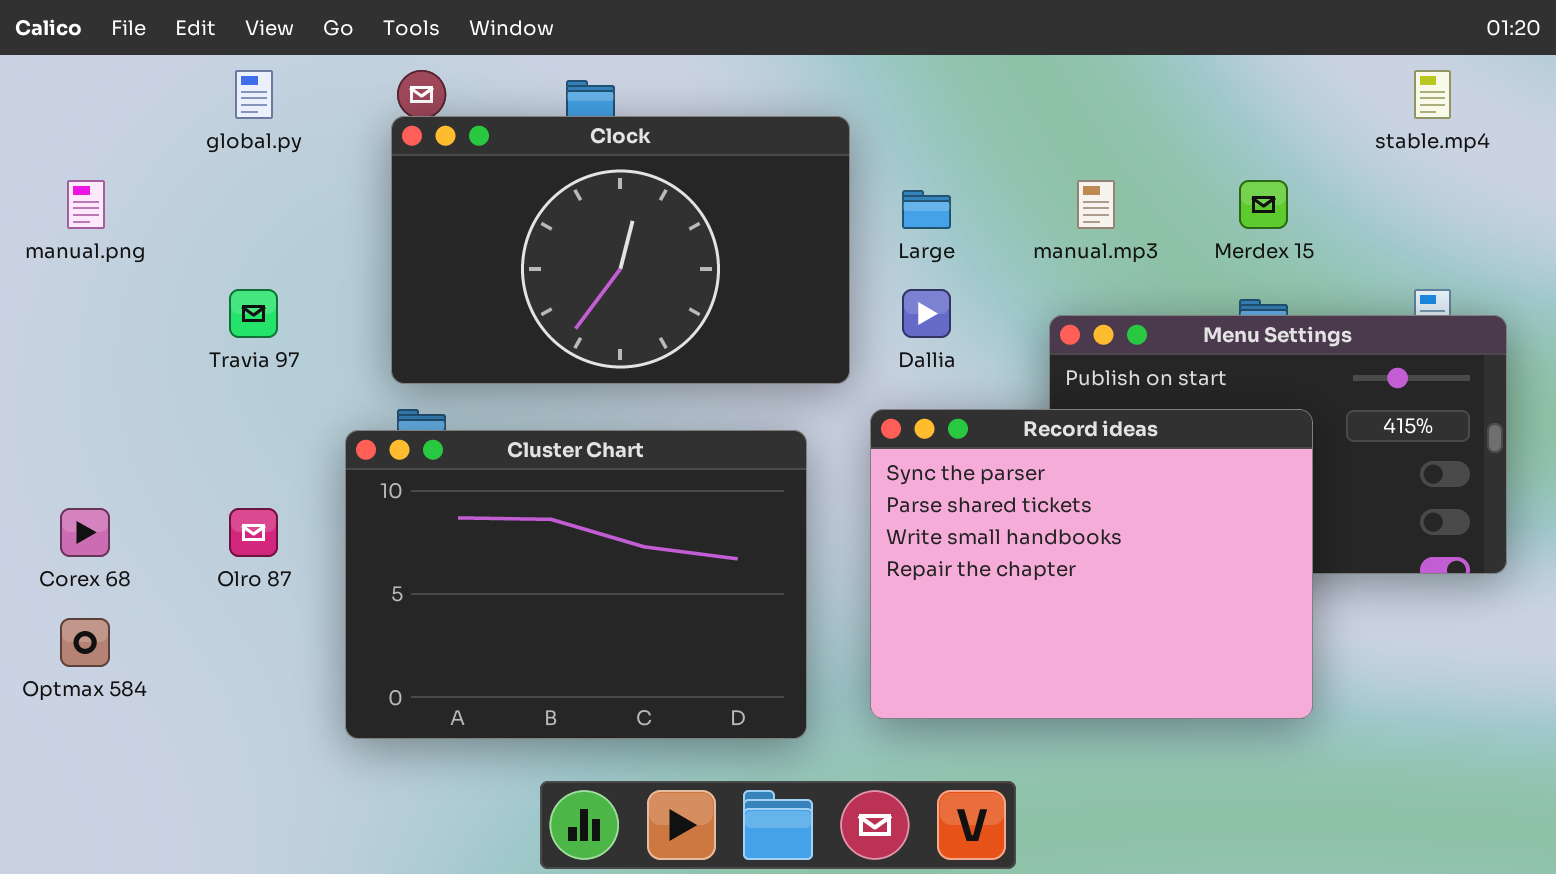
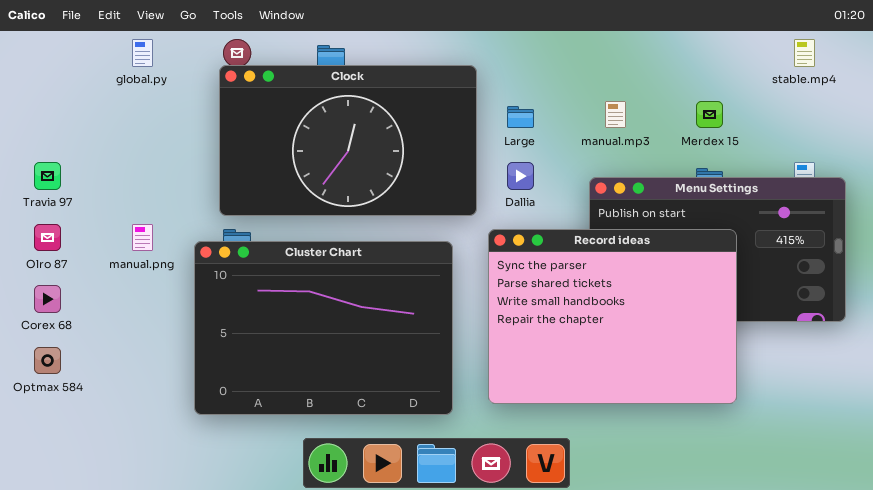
manual.png: [67,180,105,229] -> [132,224,153,251], moved
Travia 97: [229,289,278,338] -> [34,162,61,190], moved
Olro 87: [229,508,278,557] -> [34,224,61,251], moved

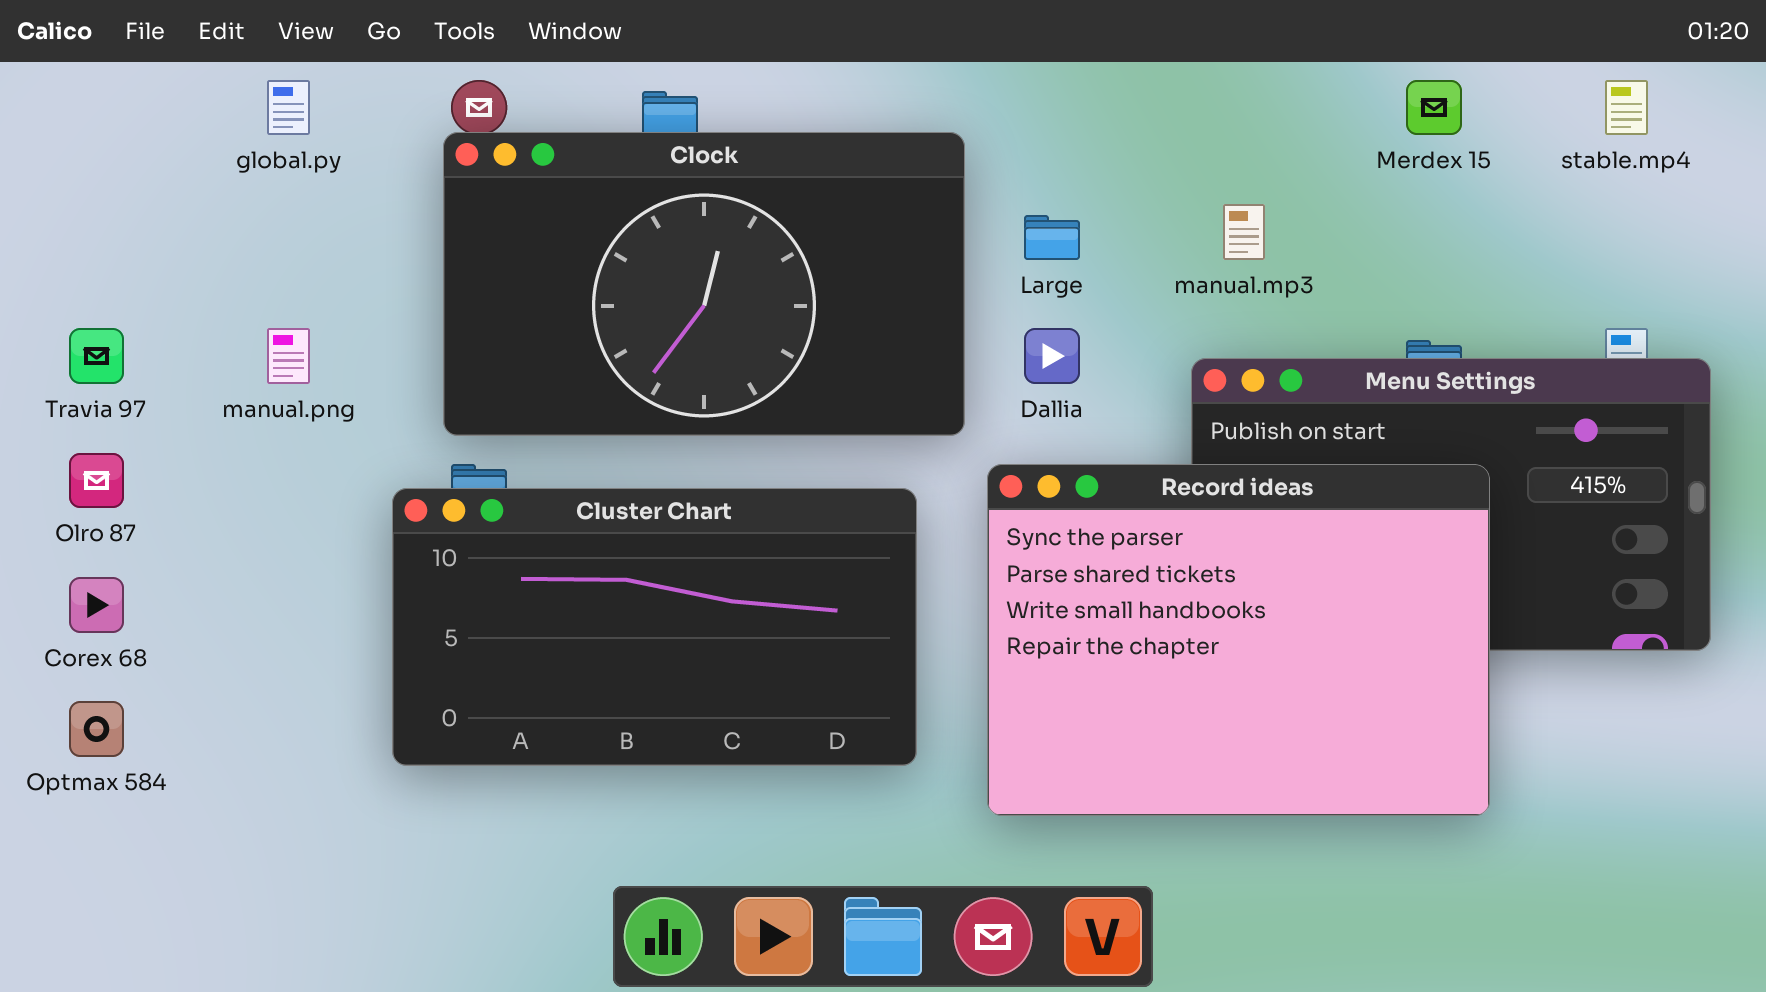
Merdex 15: [696,101,723,128] -> [1406,80,1462,135], moved
manual.png: [132,224,153,251] -> [267,328,310,384], moved
Cluster Chart: [194,241,453,415] -> [392,488,917,766], resized

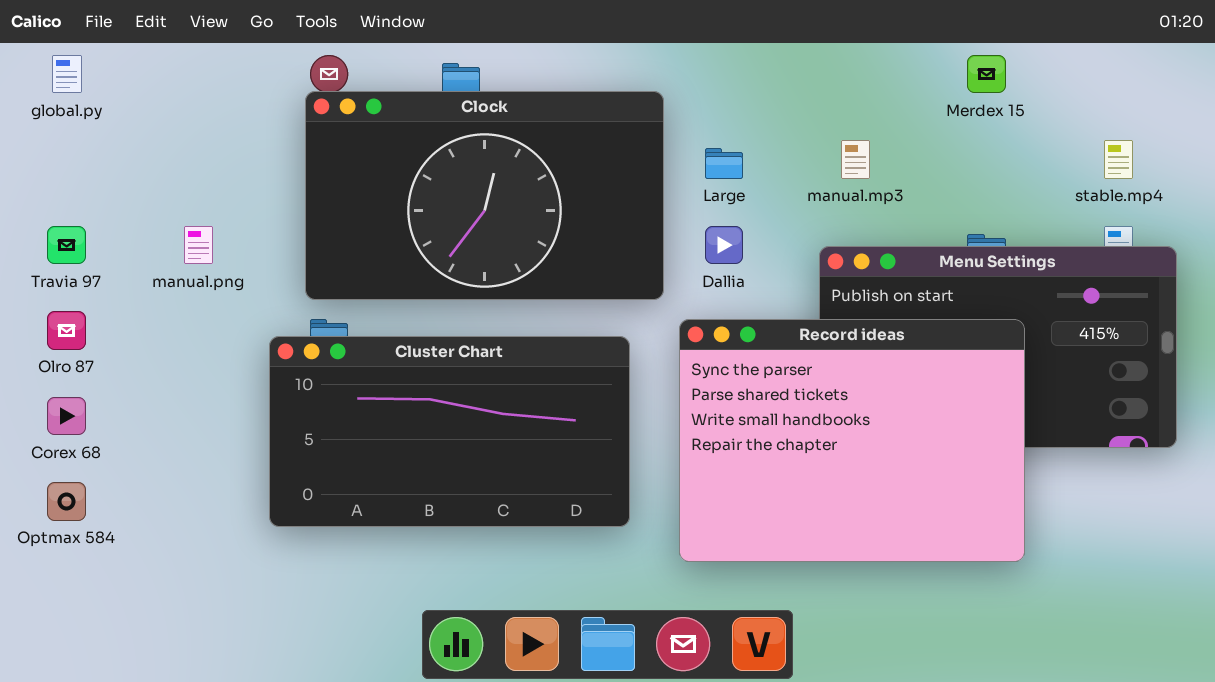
global.py: [267,80,310,135] -> [52,55,82,93], moved
stable.mp4: [1605,80,1648,135] -> [1104,140,1133,179], moved

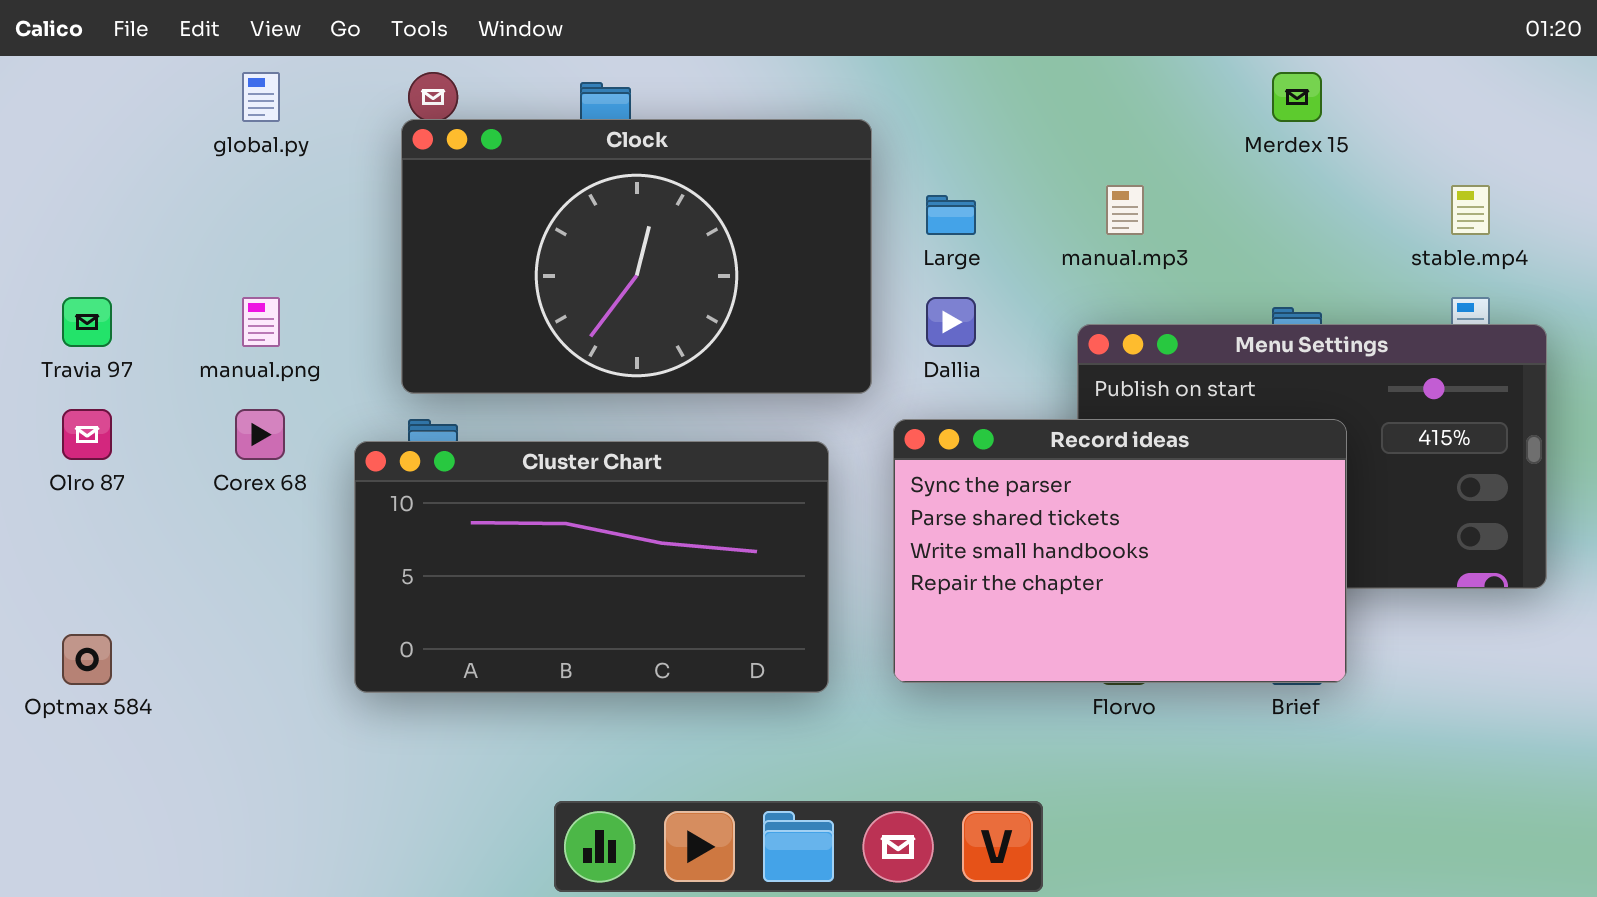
global.py: [52,55,82,93] -> [242,72,280,122], moved
Record ideas: [679,319,1025,562] -> [893,419,1347,683], resized
Corex 68: [47,397,86,435] -> [235,409,285,460], moved

